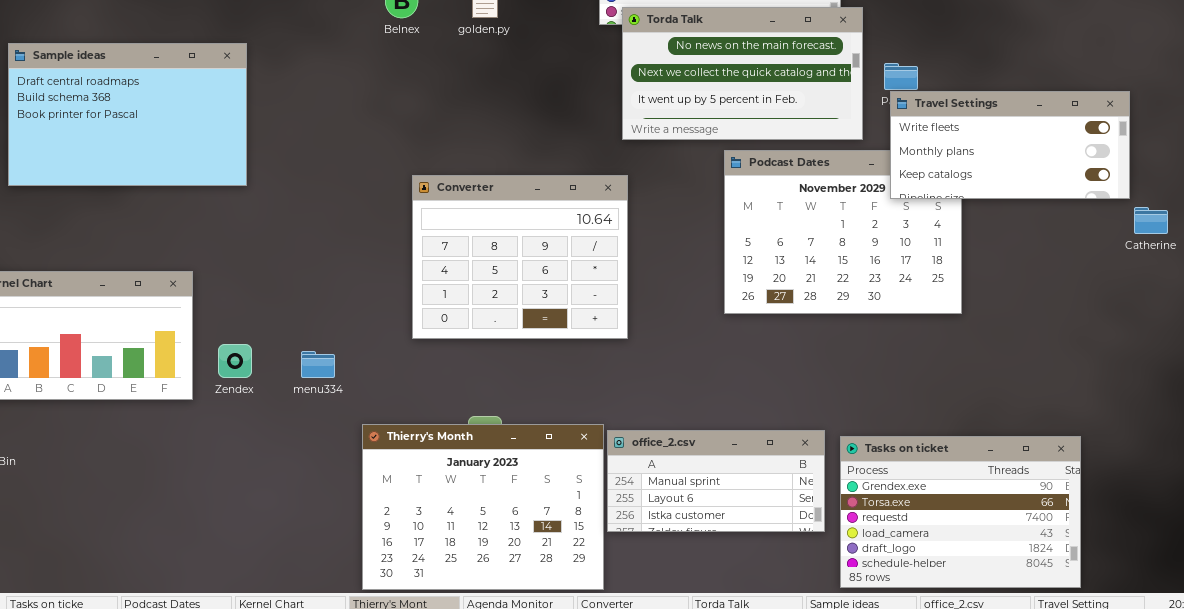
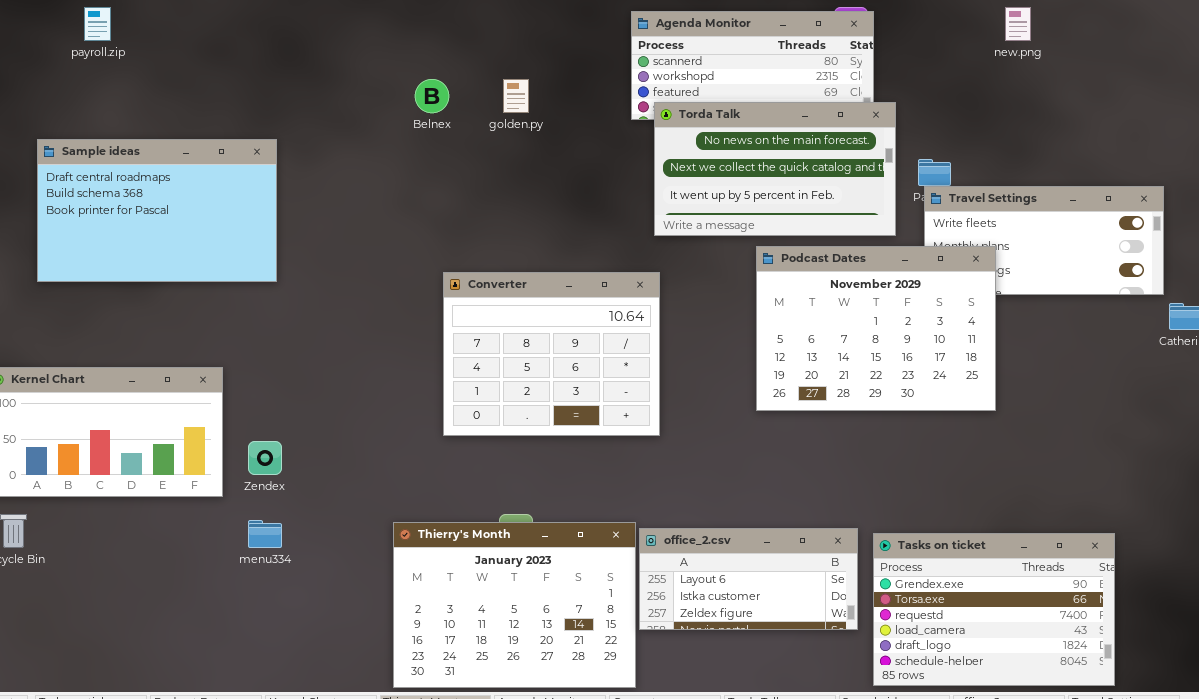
Podcast Dates: [724,150,962,314] -> [756,246,996,411], raised
menu334: [301,351,335,378] -> [248,520,282,548], moved
office_2.csv: [607,430,825,532] -> [639,528,858,630], scrolled down 1 row

